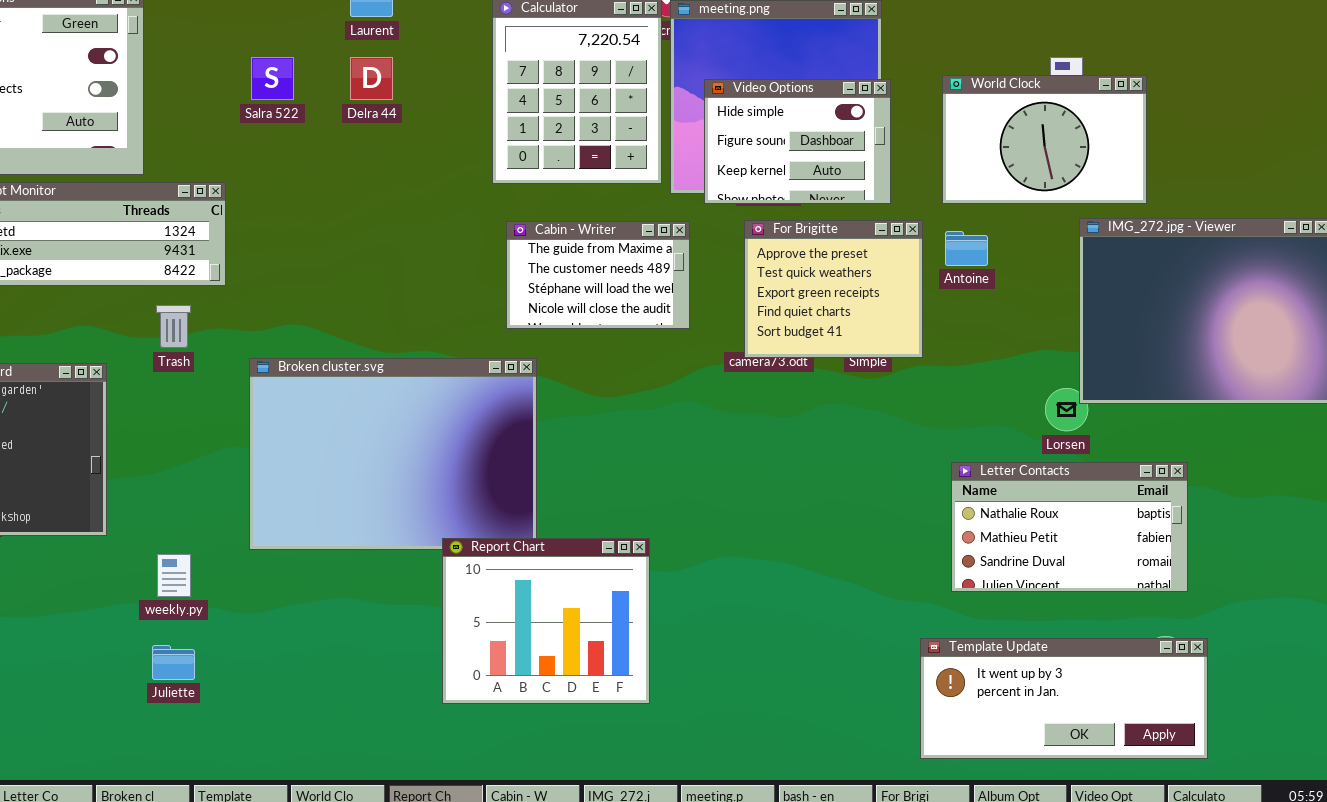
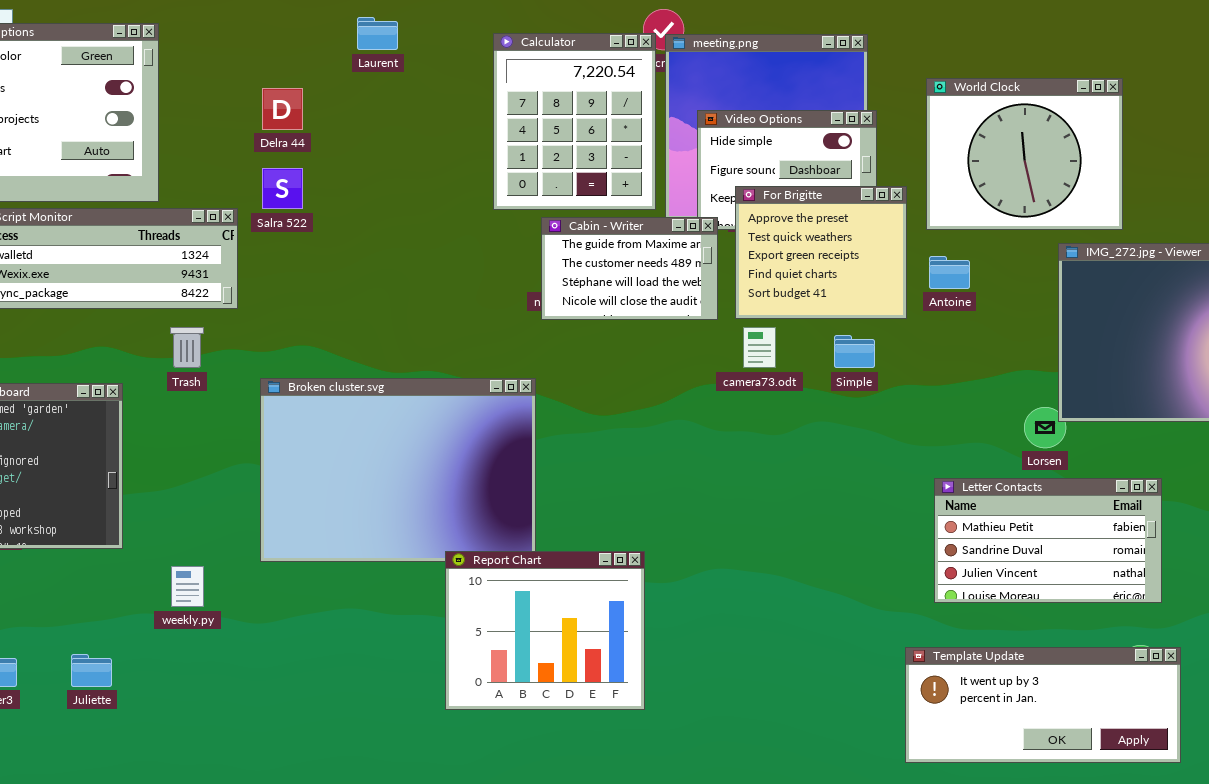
Salra 522: [251,57,294,100] -> [262,168,303,209], moved
Delra 44: [350,57,393,100] -> [262,88,303,130], moved
World Clock: [942,75,1147,204] -> [926,78,1123,230], resized
For Brigitte: [744,220,923,358] -> [735,186,907,319], moved
Cabin - Writer: [506,221,690,329] -> [541,217,718,320], moved
Letter Contacts: [951,462,1188,592] -> [934,478,1162,603], scrolled down 1 row
Juliette: [152,645,195,680] -> [71,654,112,687], moved

